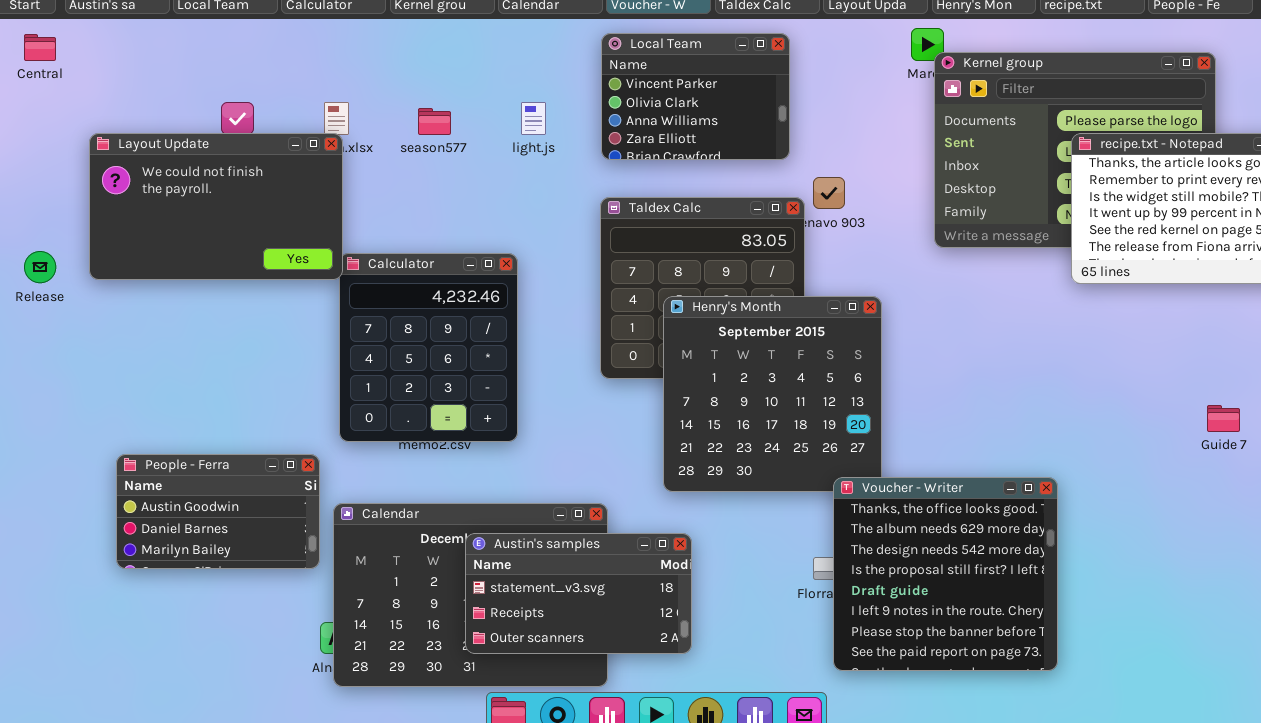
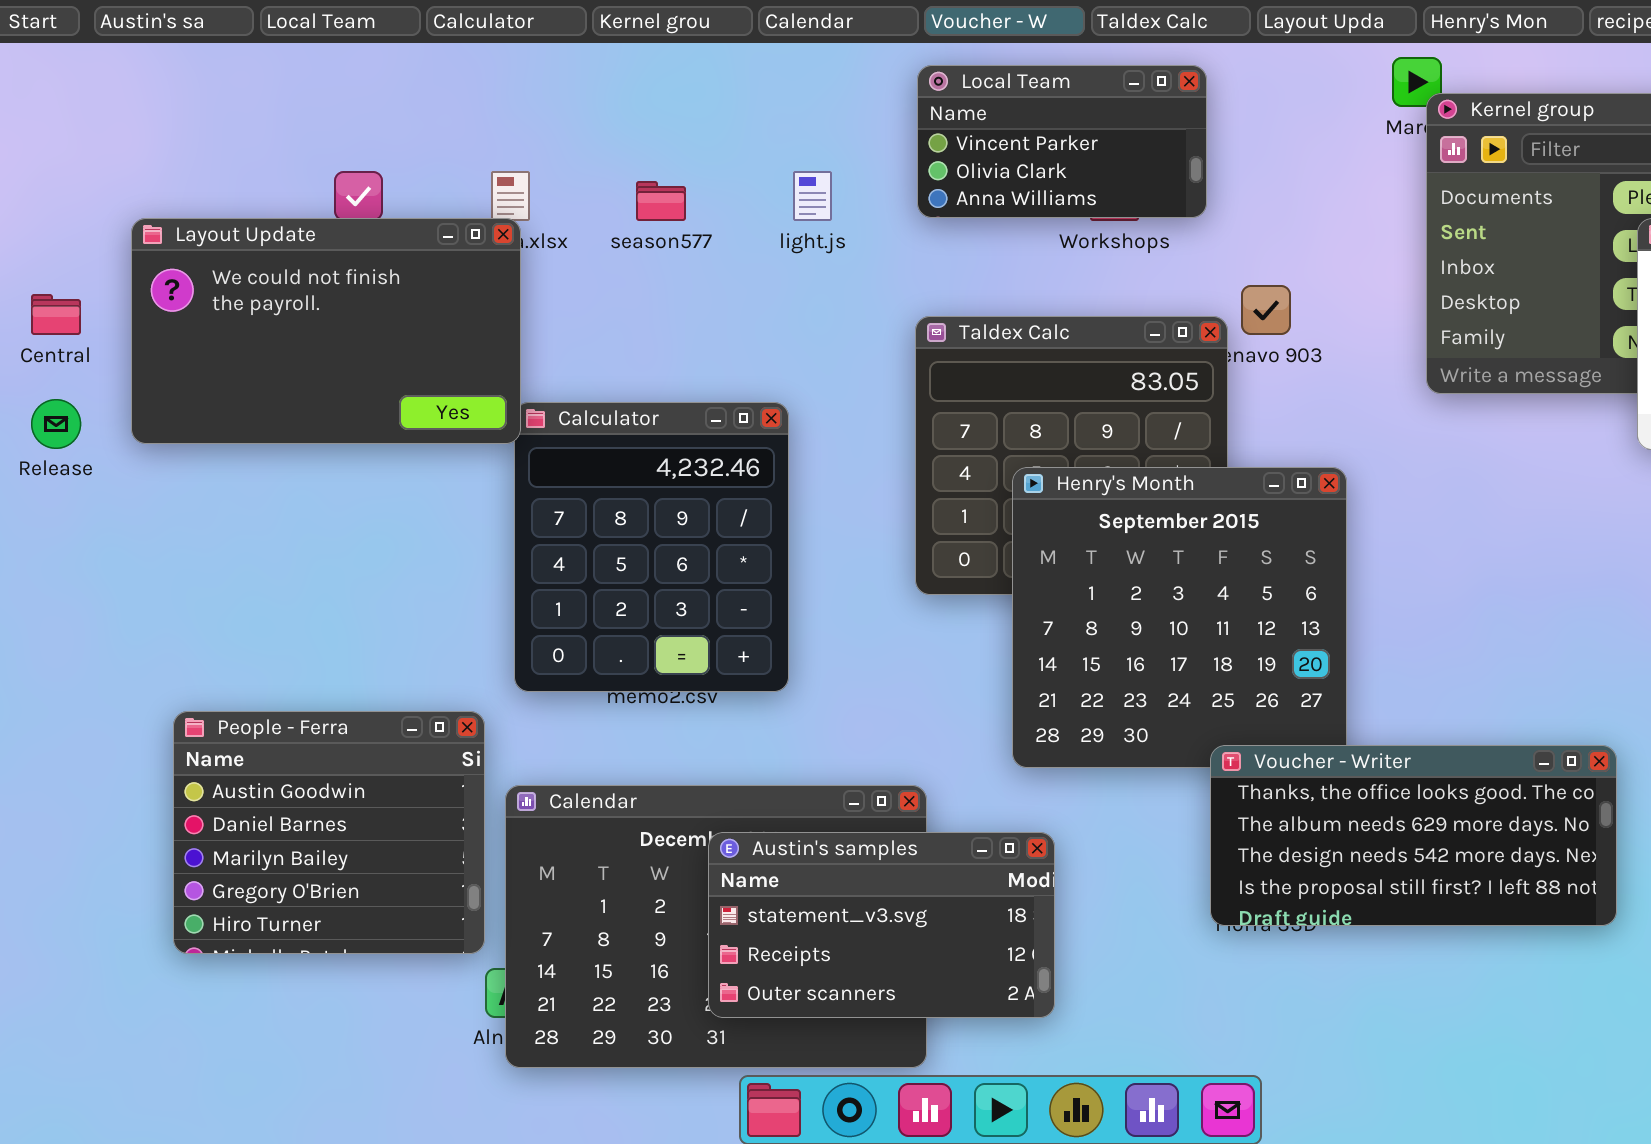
Local Team: [601,33,790,160] -> [917,65,1207,218], resized
Central: [24,34,56,61] -> [31,294,81,335], moved
People - Ferra: [116,454,320,569] -> [173,711,485,954], resized
Voucher - Writer: [833,477,1058,671] -> [1210,745,1617,926], resized

